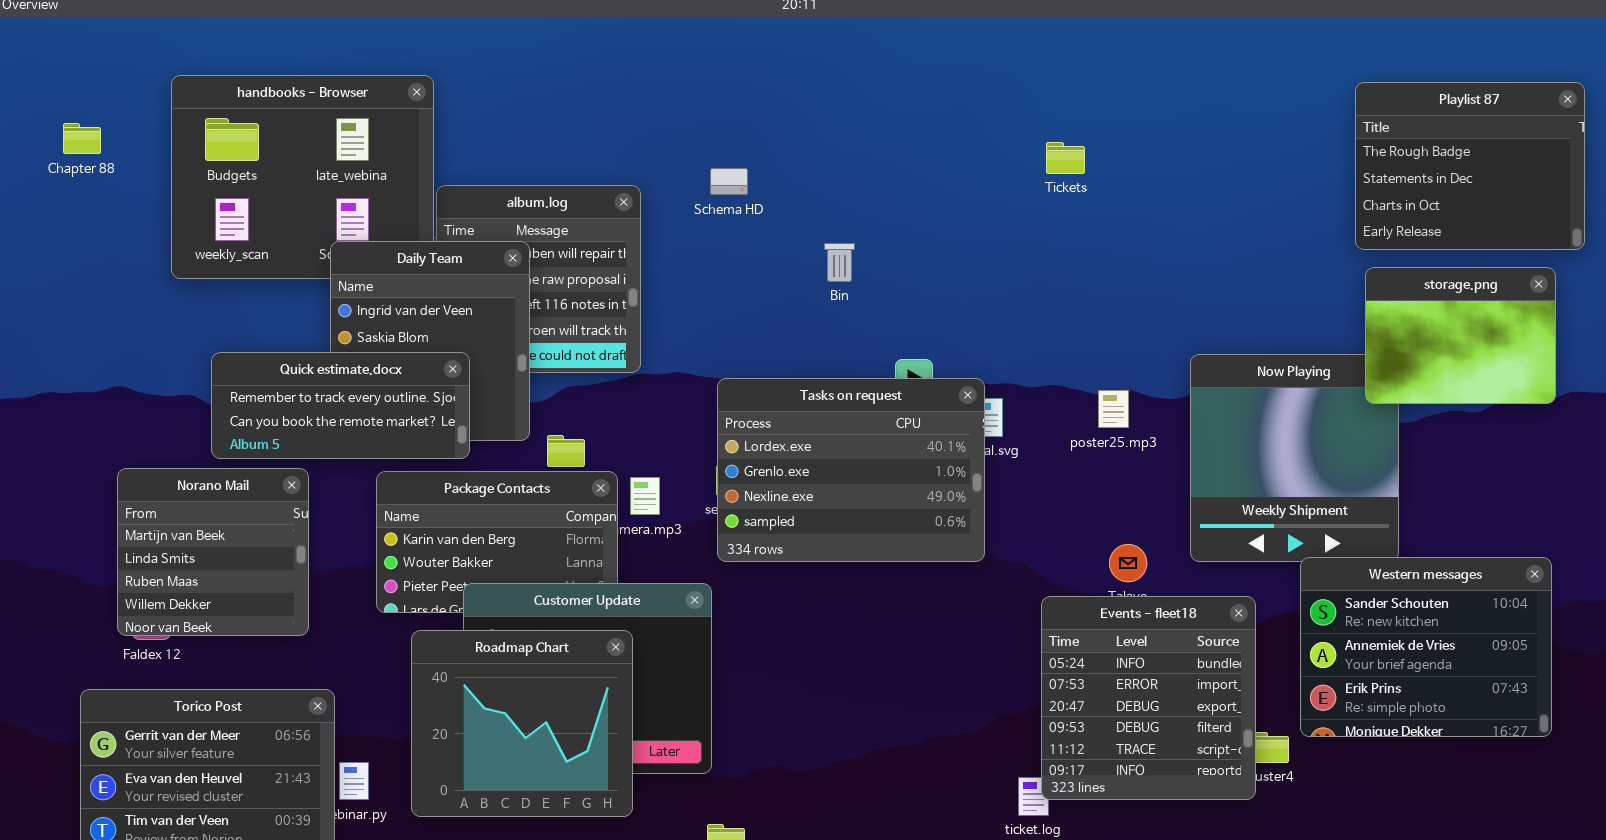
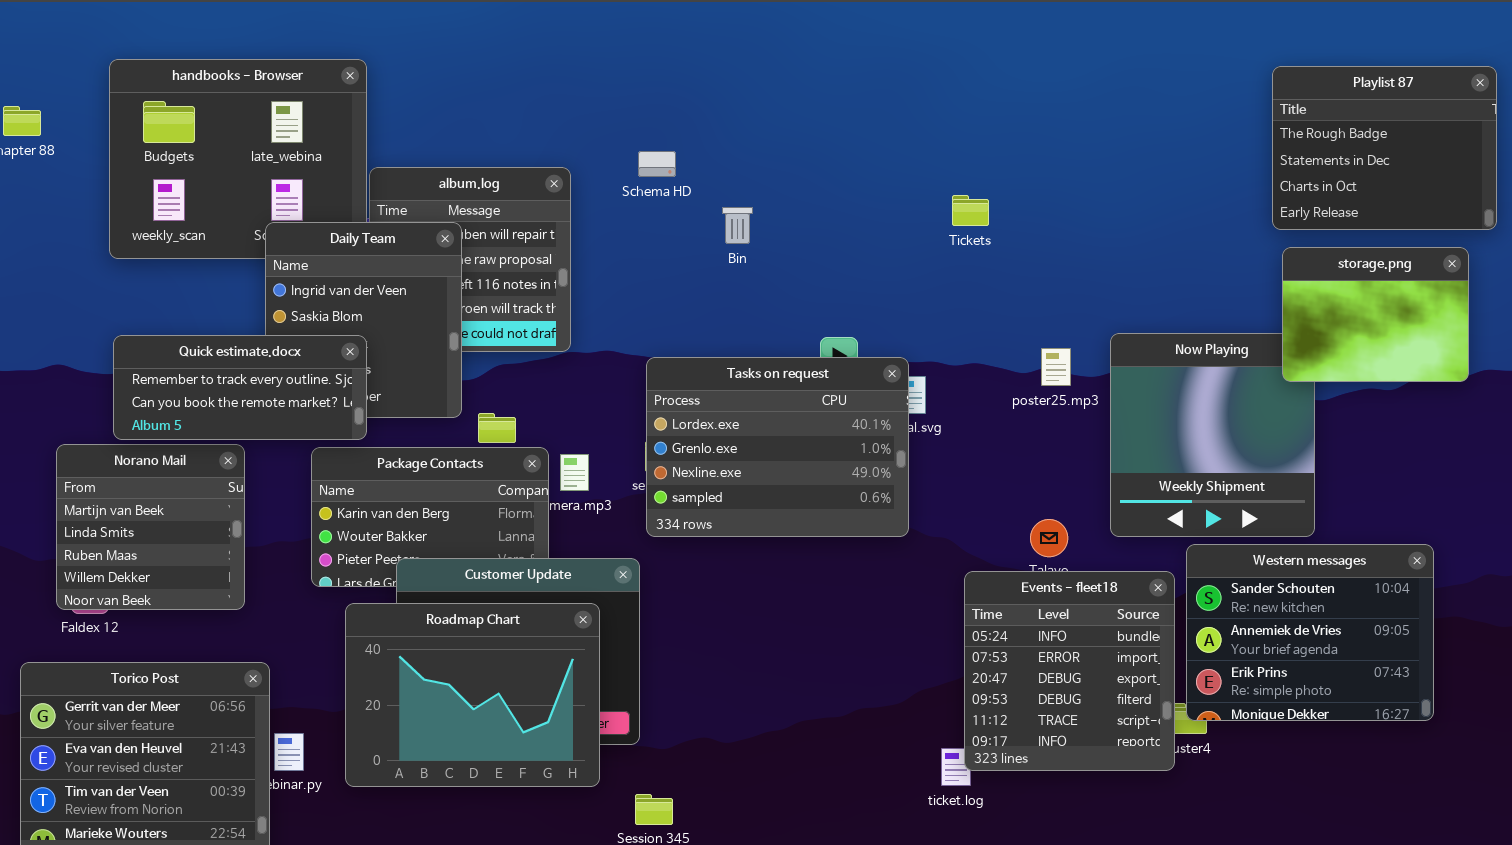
Tickets: [1046,142,1085,174] -> [952,195,989,226], moved
Bin: [824,243,855,282] -> [722,207,753,244], moved
Quick estimate.docx: [211,352,470,459] -> [113,335,367,440], moved
poster25.mp3: [1098,390,1129,428] -> [1041,348,1071,386], moved
Western messages: [1300,557,1552,737] -> [1186,544,1434,721], moved
Roadmap Chart: [411,630,633,817] -> [345,603,600,787], resized

